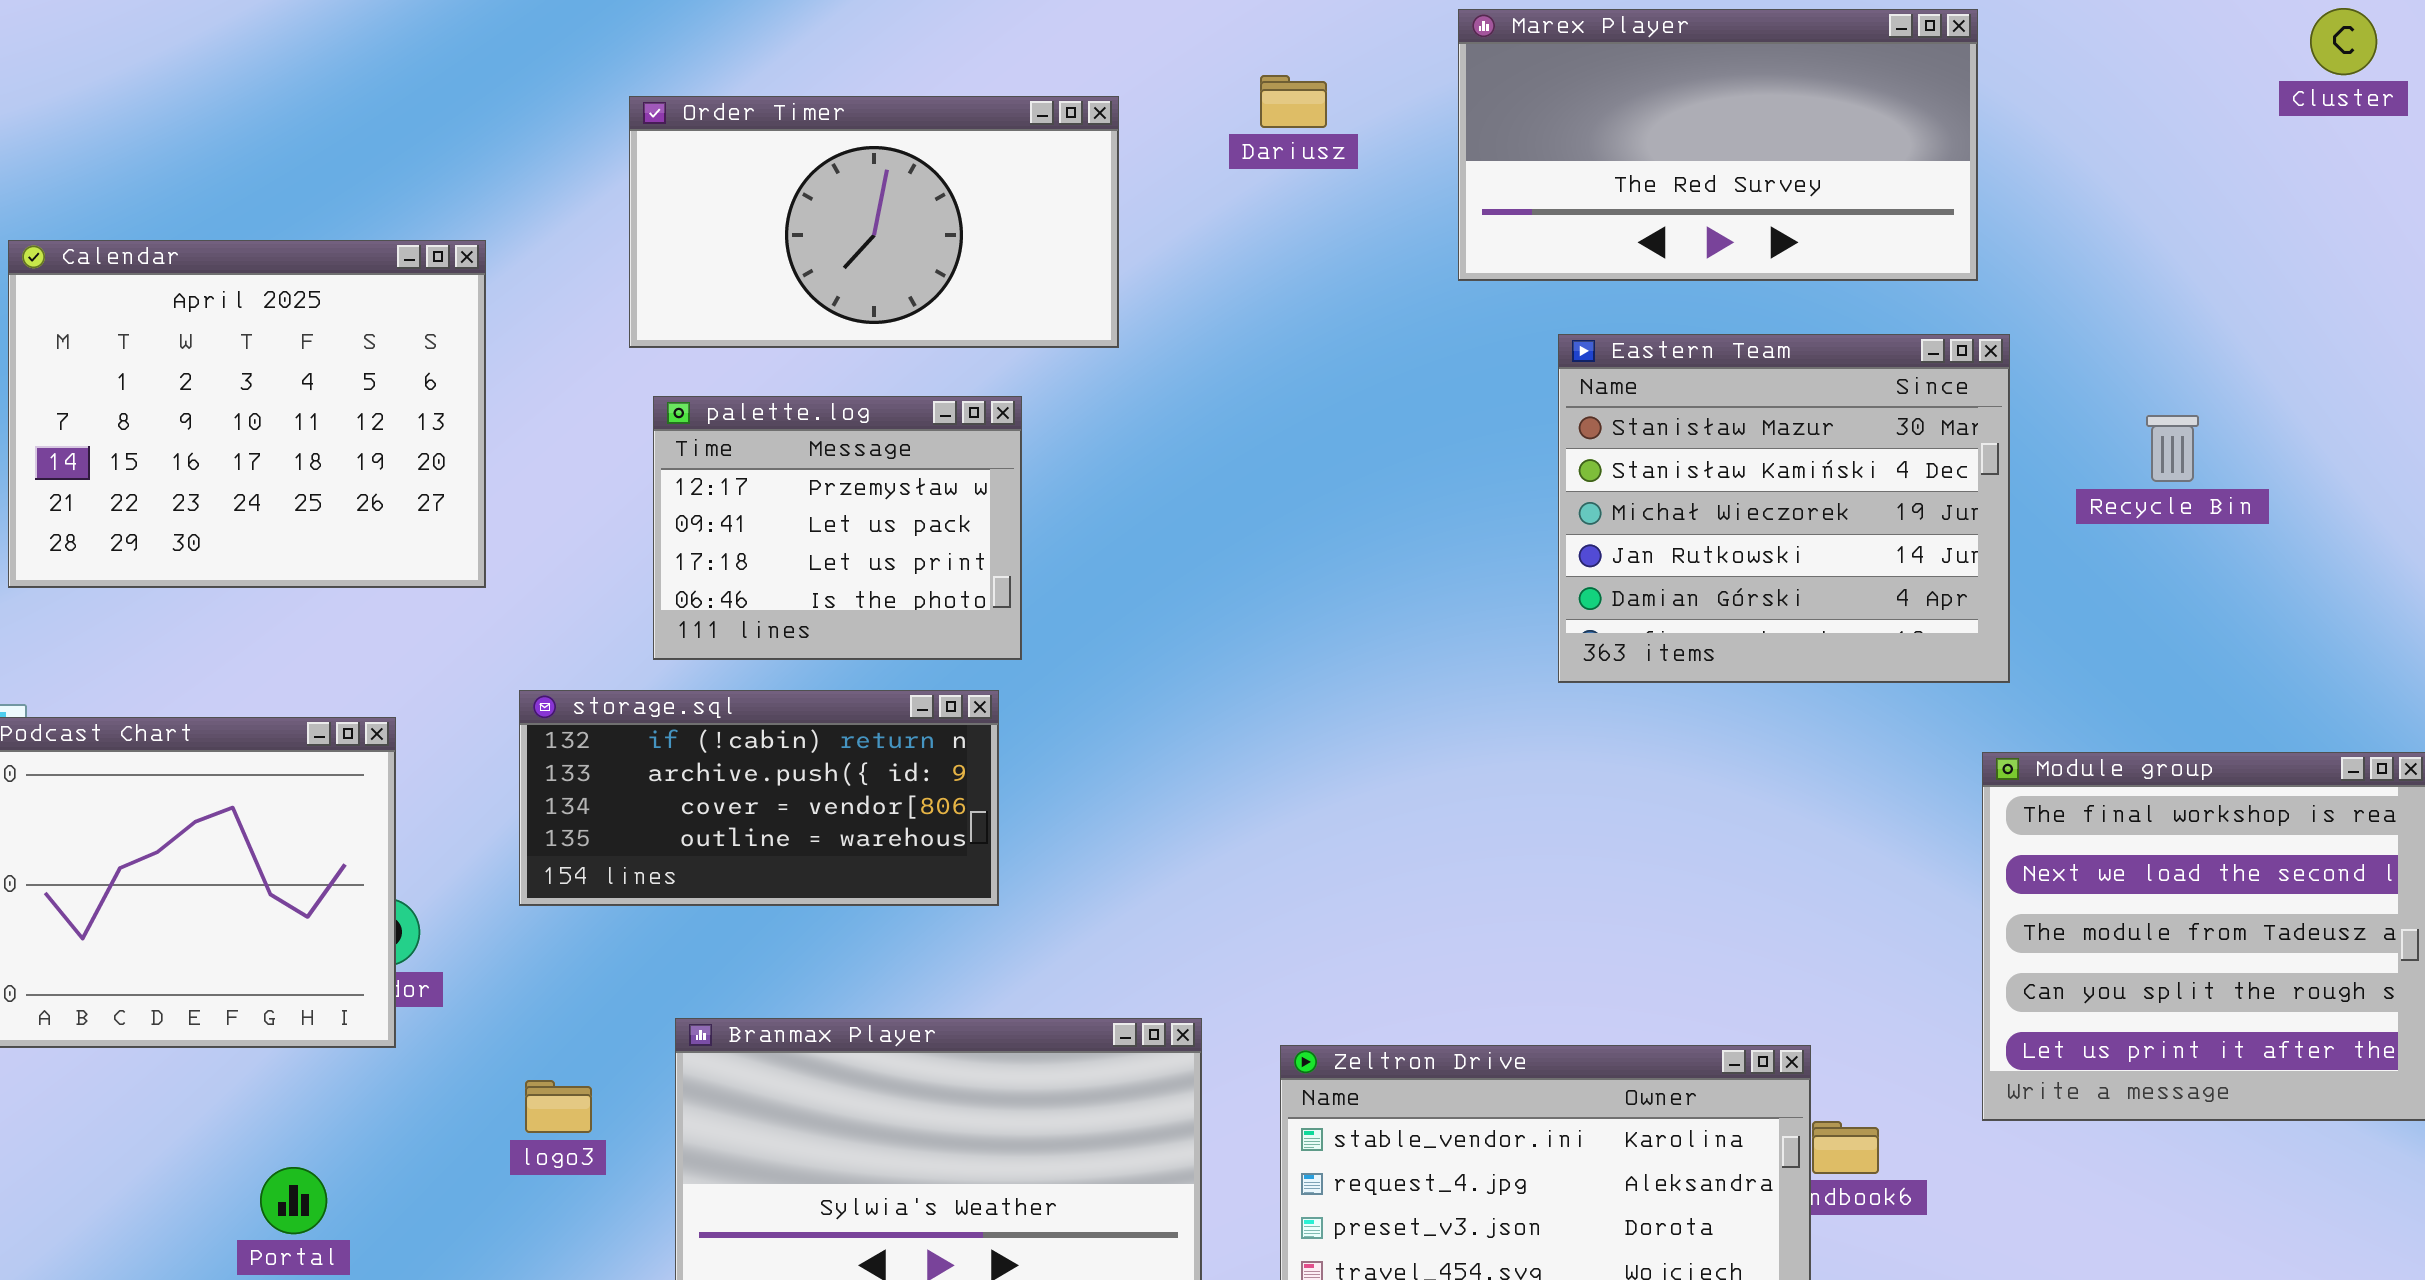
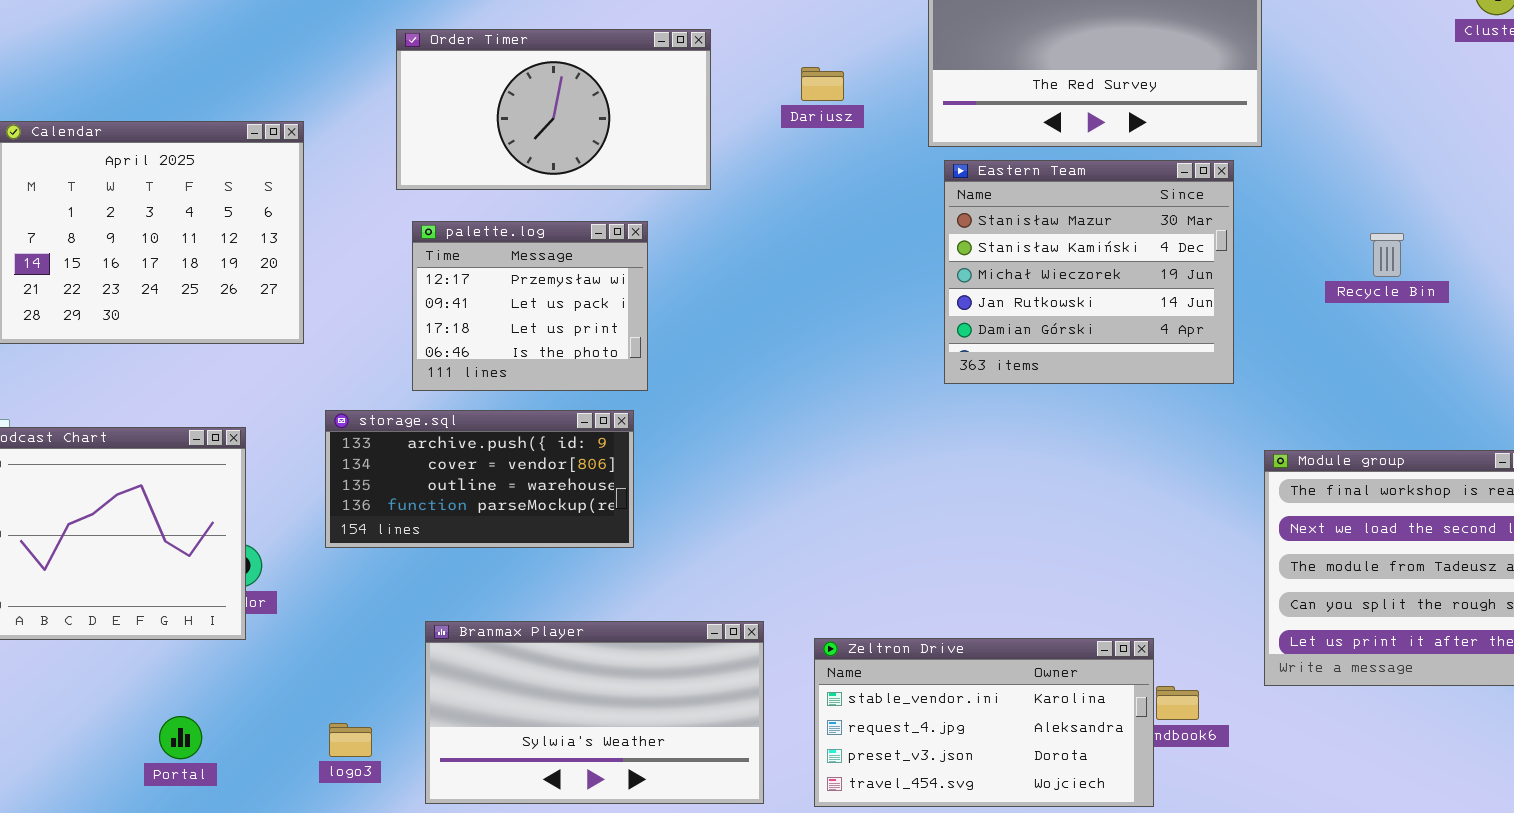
Dariusz: [1260,75,1327,128] -> [801,67,844,101], moved
Eastern Team: [1558,334,2010,683] -> [944,160,1234,384], moved
storage.sql: [519,690,999,906] -> [325,410,634,548], scrolled down 1 row
logo3: [525,1080,592,1133] -> [329,723,372,757], moved

